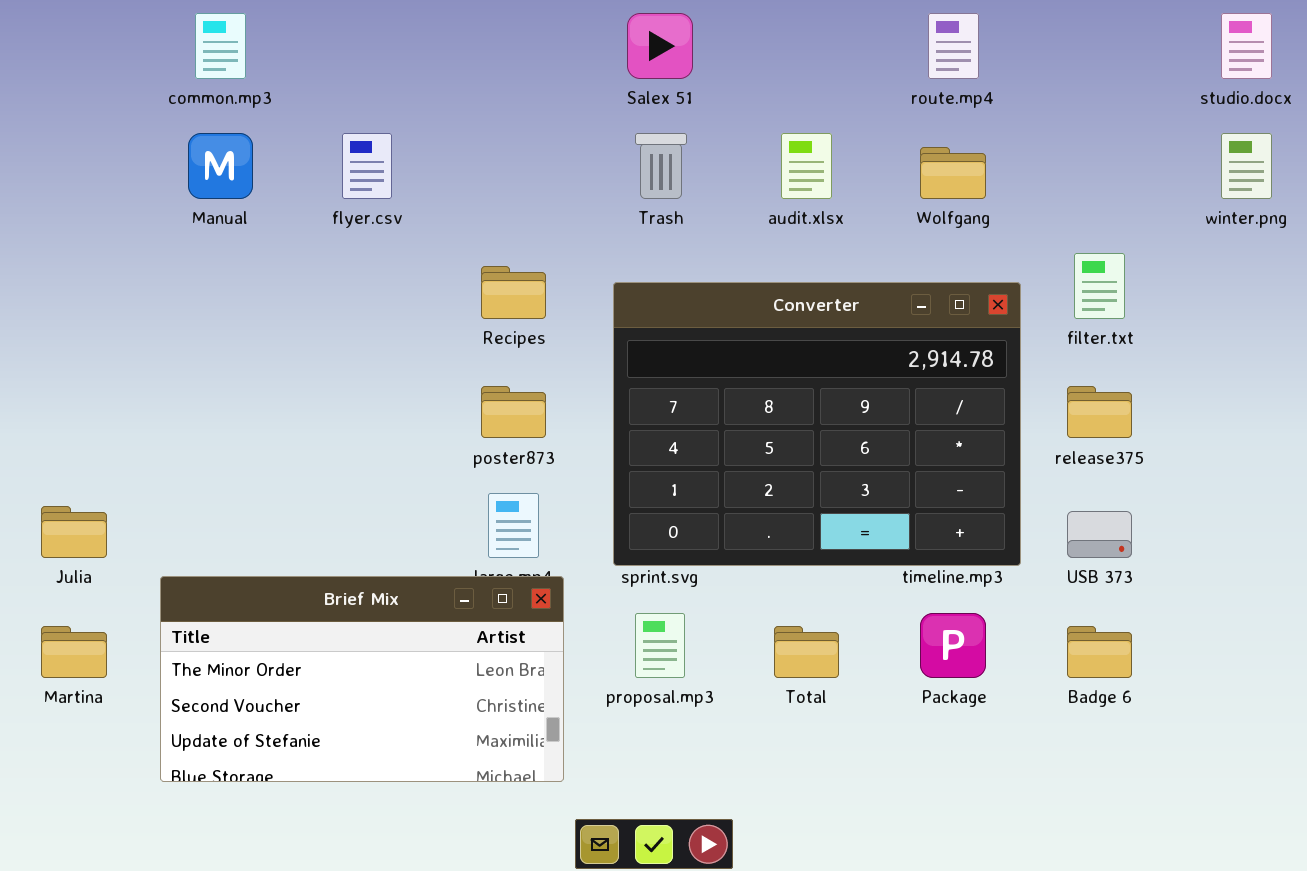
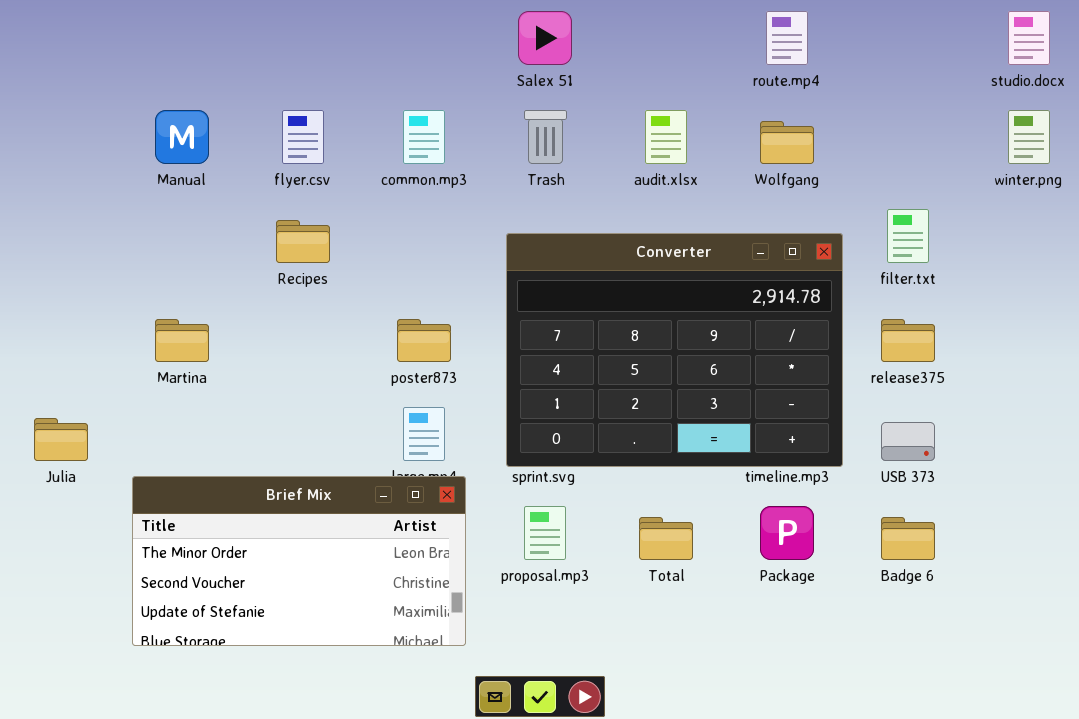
common.mp3: [195,13,246,79] -> [403,110,445,164], moved
Recipes: [481,266,546,319] -> [276,220,330,263], moved
Martina: [41,626,107,678] -> [155,319,209,362], moved

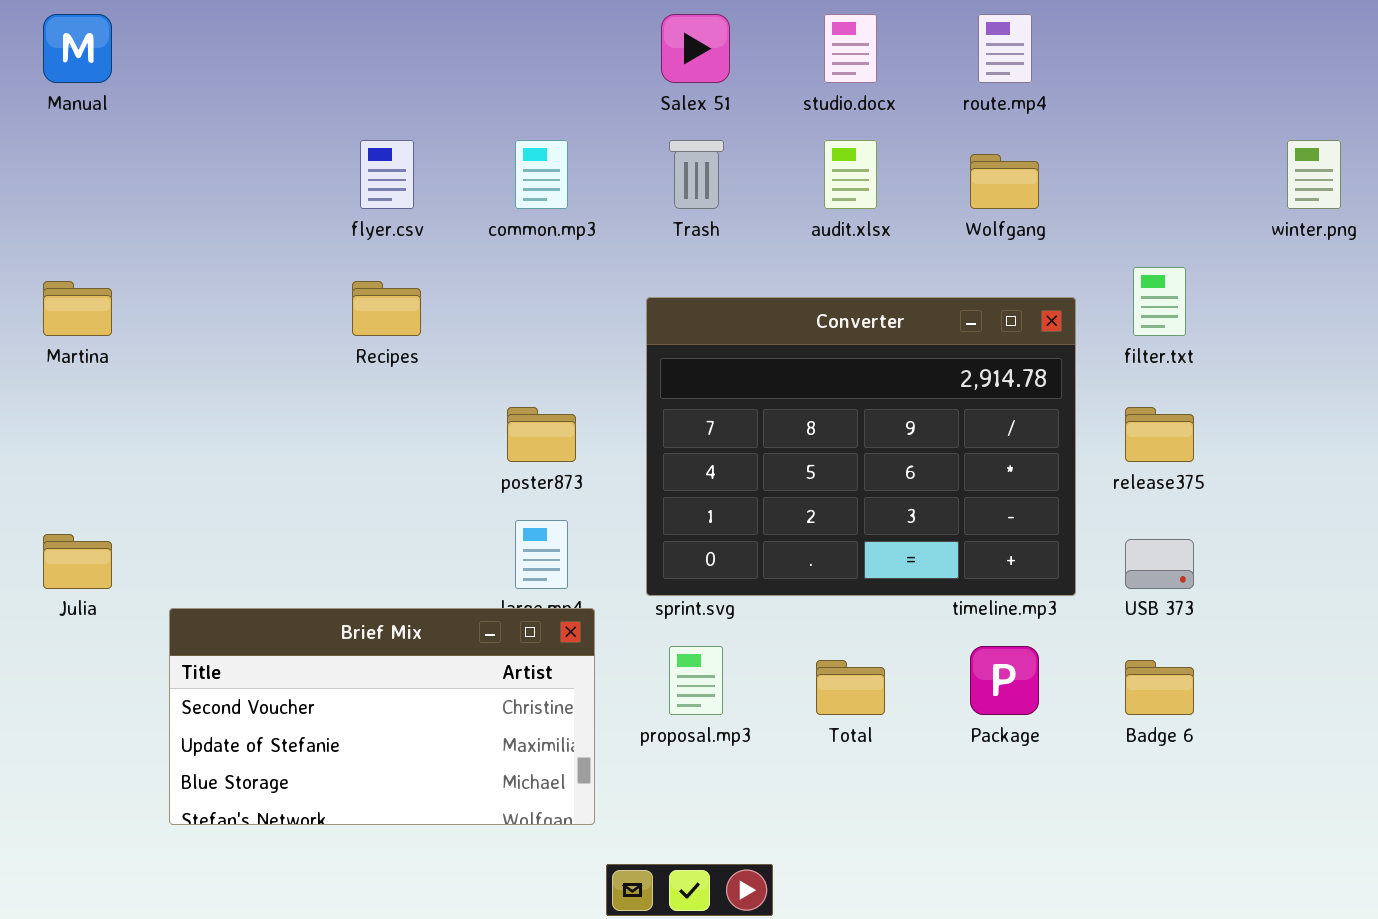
studio.docx: [1008,11,1050,65] -> [824,14,877,83], moved
Manual: [155,110,209,164] -> [43,14,112,83], moved
Martina: [155,319,209,362] -> [43,281,112,336], moved
Brief Mix: [132,476,466,646] -> [169,608,595,825], scrolled down 1 row

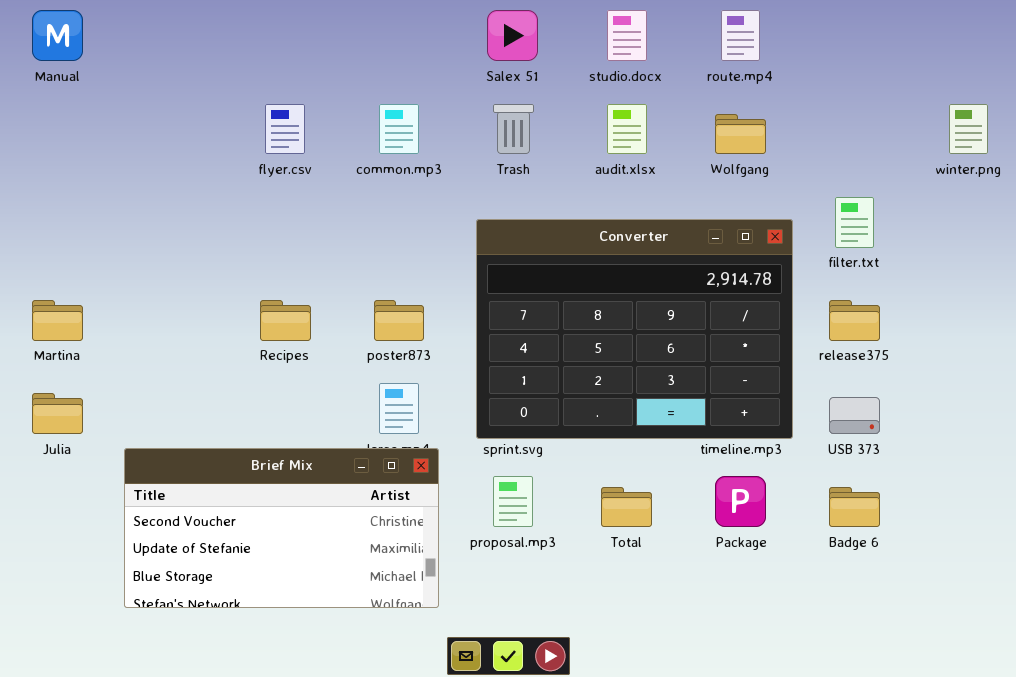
Martina: [43,281,112,336] -> [32,300,83,341], moved
Recipes: [352,281,421,336] -> [260,300,311,341], moved

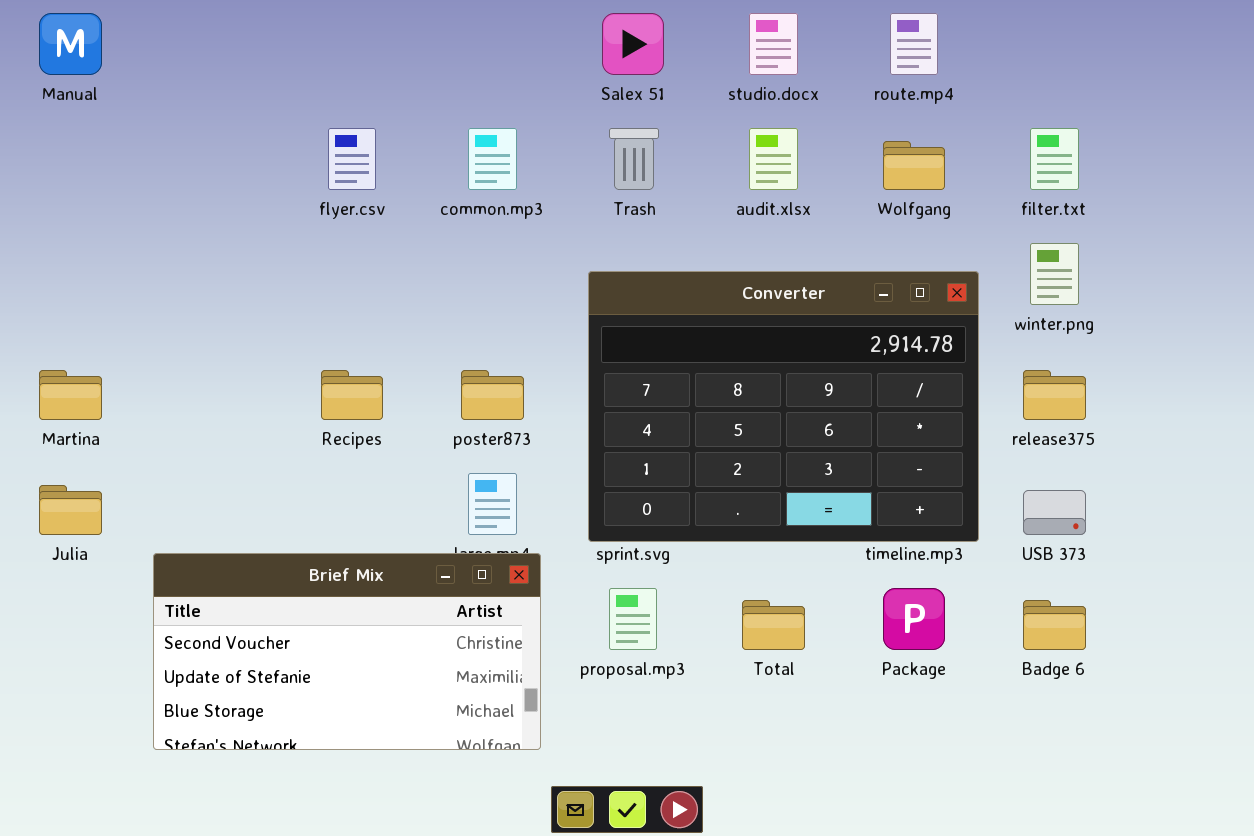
winter.png: [949,104,988,154] -> [1030,243,1079,305], moved
filter.txt: [835,197,874,248] -> [1030,128,1079,190], moved

